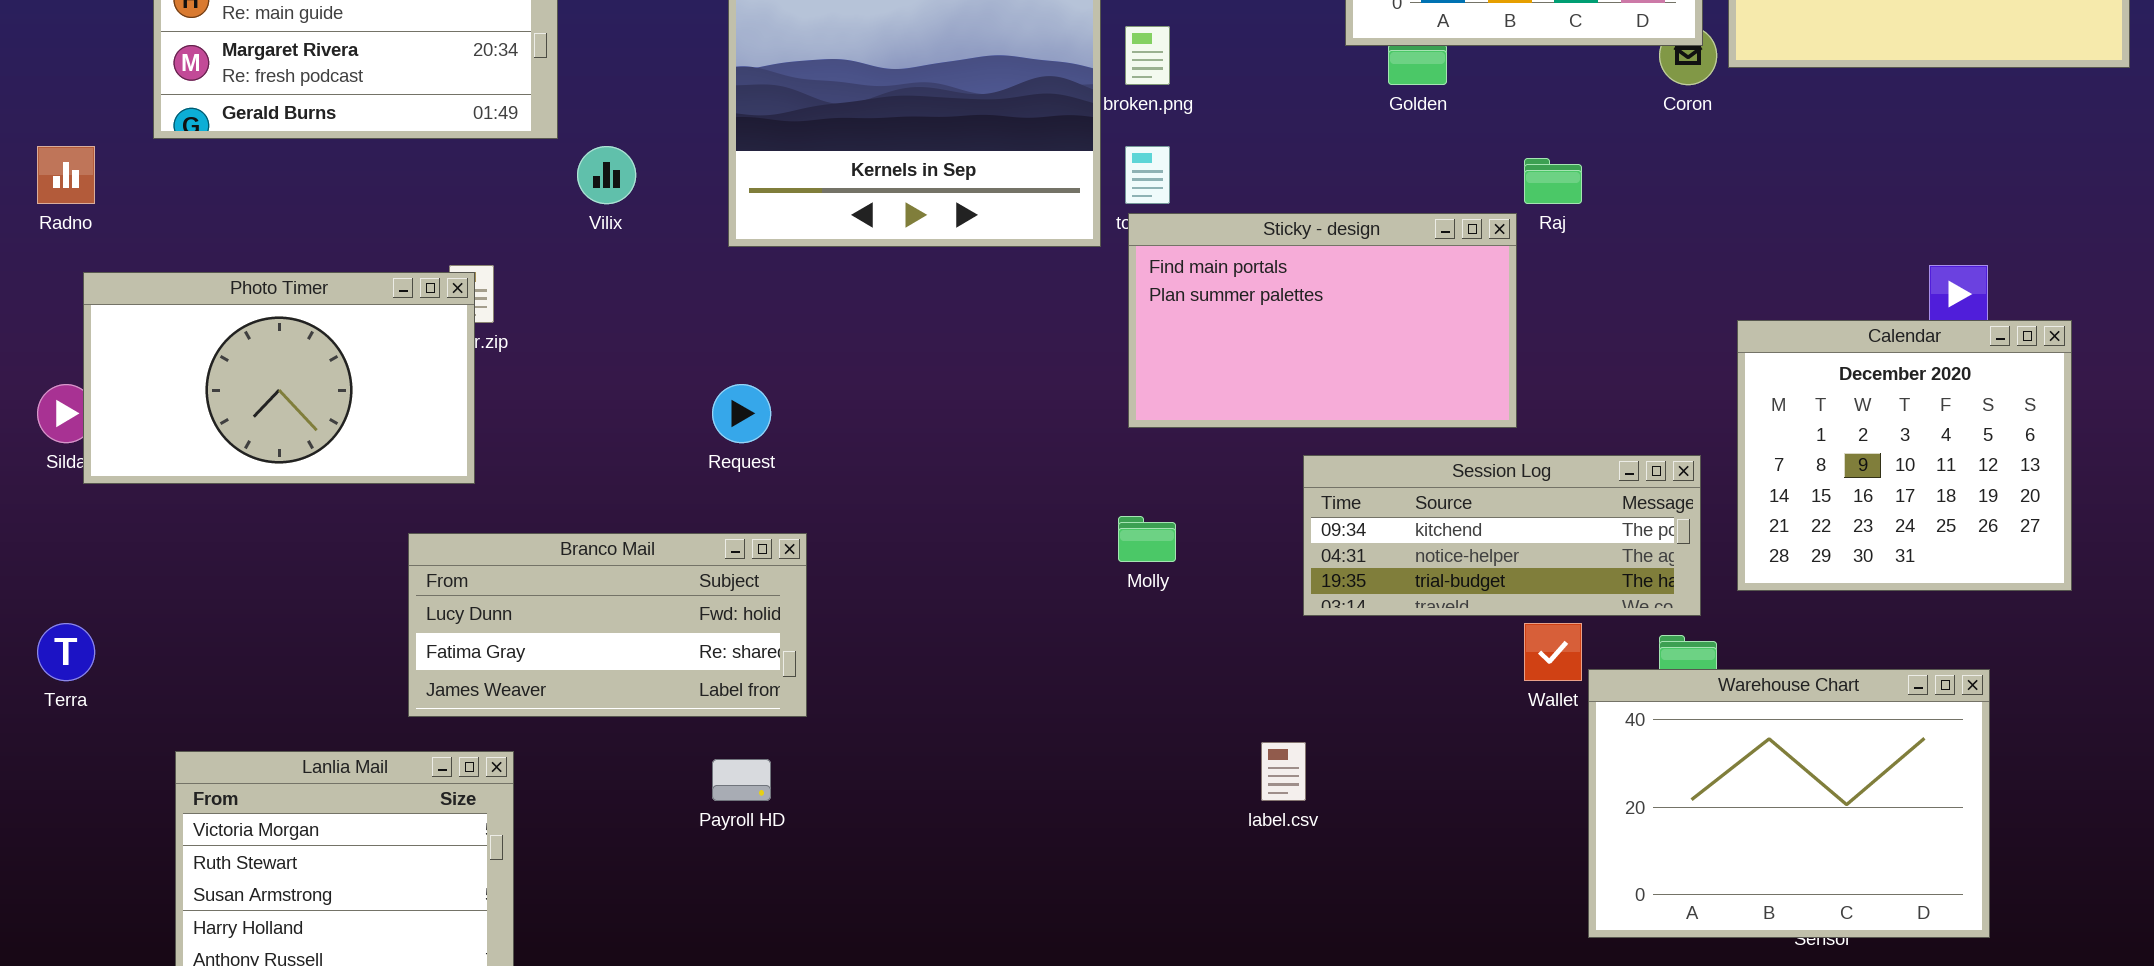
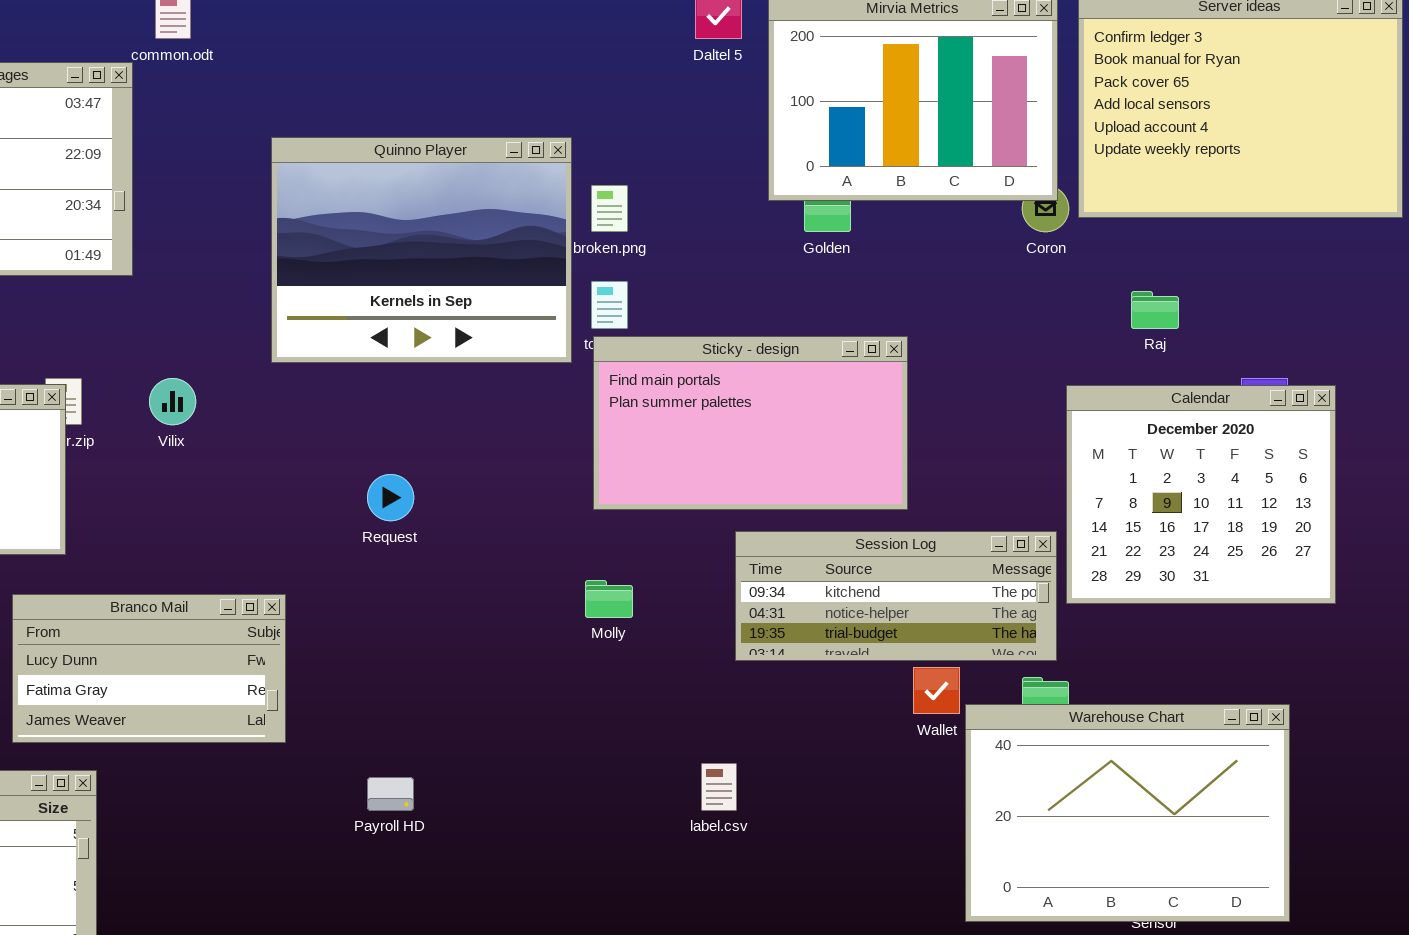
Vilix: [577,146,636,204] -> [149,378,196,425], moved
Raj: [1524,158,1582,204] -> [1131,291,1179,329], moved
Calendar: [1737,320,2072,591] -> [1066,385,1336,604], moved
Request: [712,384,771,443] -> [367,474,414,521], moved
Branco Mail: [408,533,807,717] -> [12,594,286,743], resized
Payroll HD: [712,759,771,801] -> [367,777,414,811], moved

